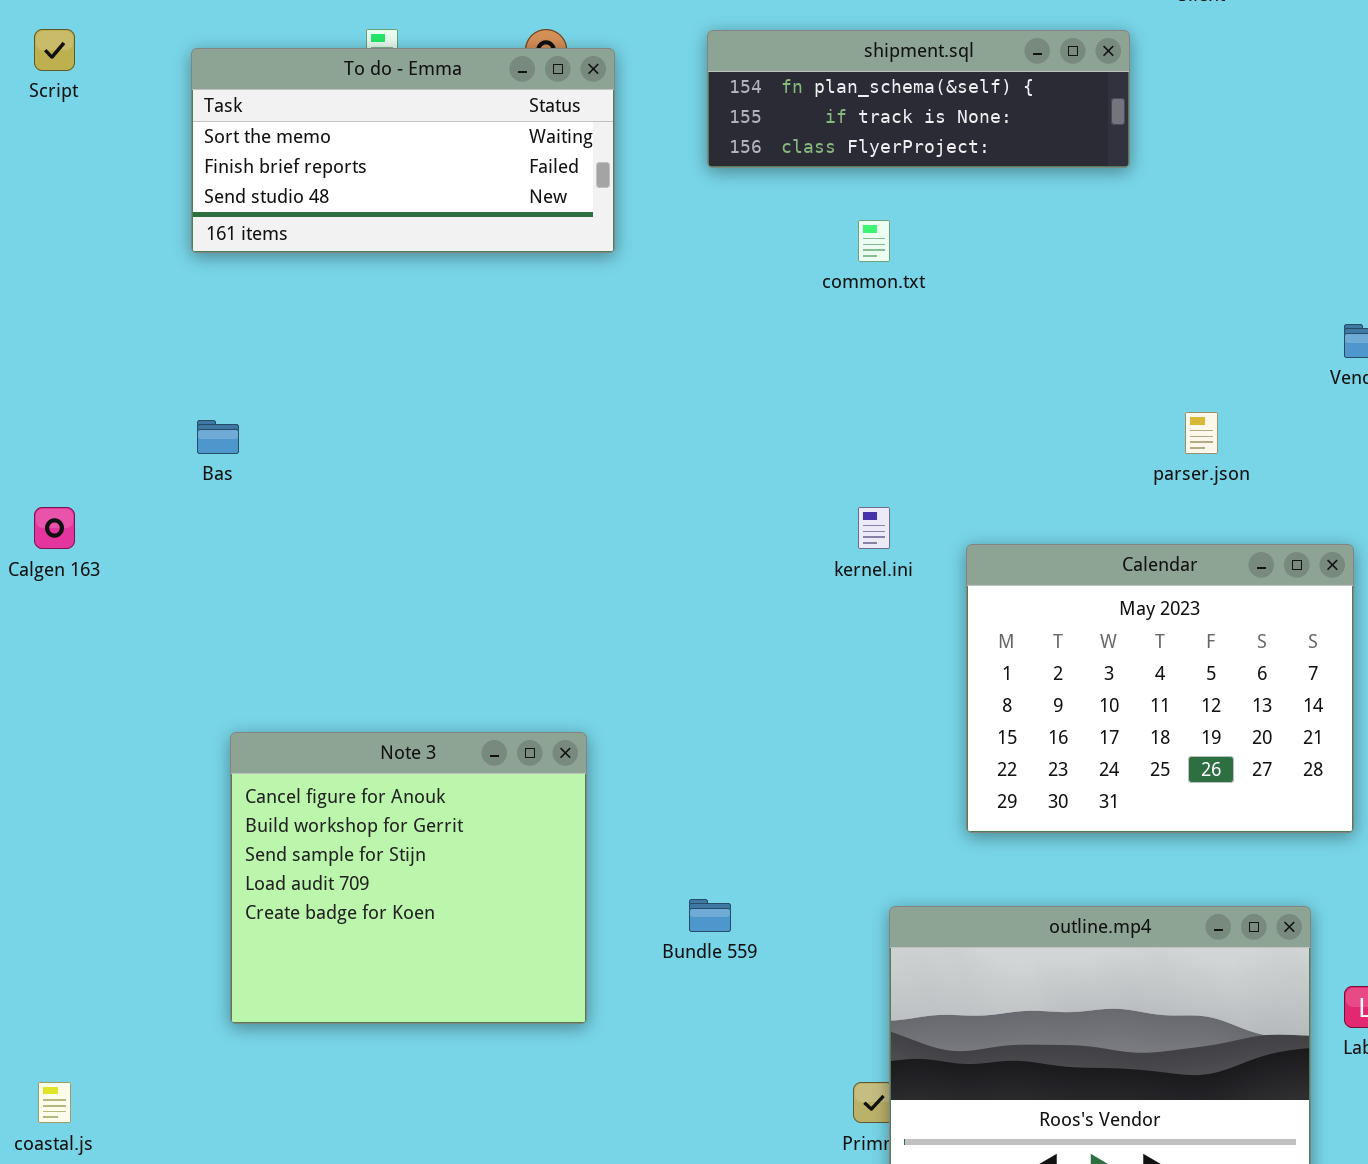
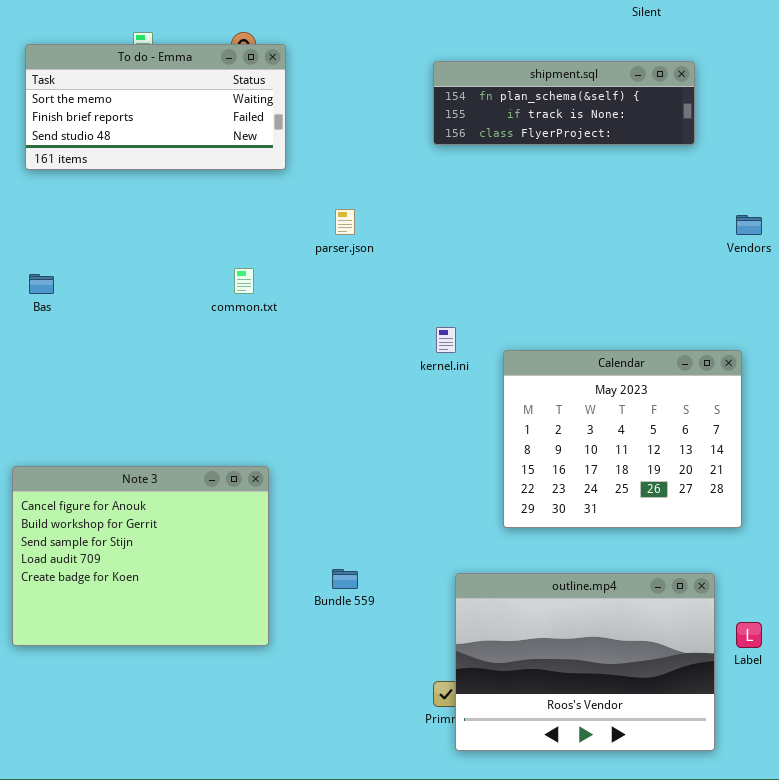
shipment.sql: [707,30,1130,168] -> [433,61,695,145], moved
common.txt: [858,220,890,262] -> [234,268,254,294], moved
parser.json: [1185,412,1218,454] -> [335,209,355,235], moved
Note 3: [230,732,587,1024] -> [12,466,269,646], resized

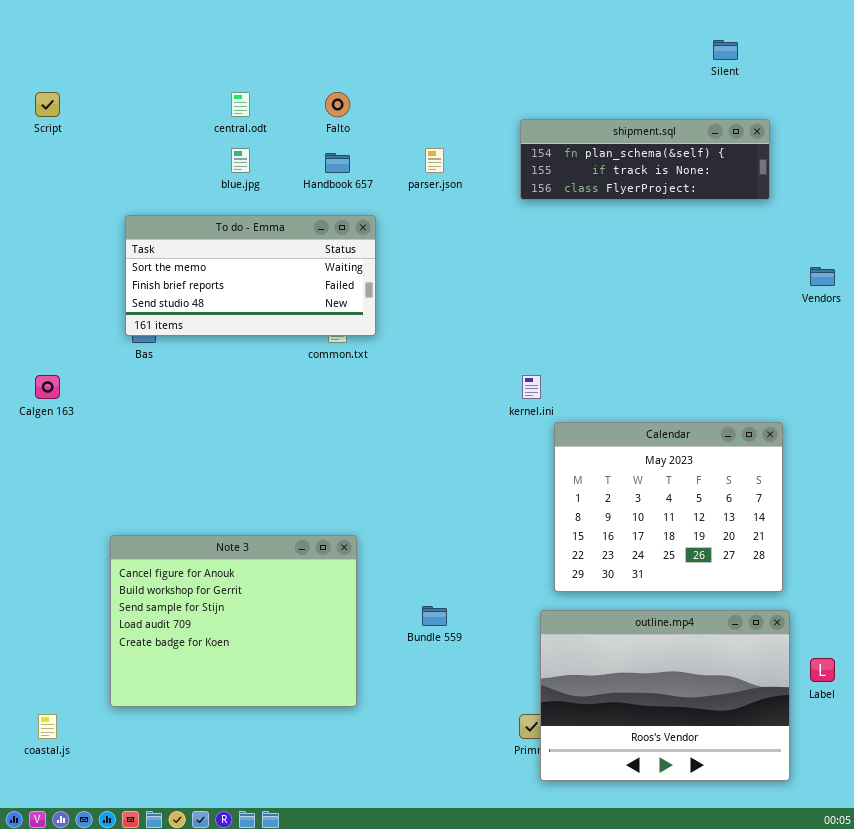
To do - Emma: [25,44,286,170] -> [125,215,376,336], moved
parser.json: [335,209,355,235] -> [425,148,444,173], moved
Calendar: [503,350,742,528] -> [554,422,783,592], moved
Note 3: [12,466,269,646] -> [110,535,357,707], moved

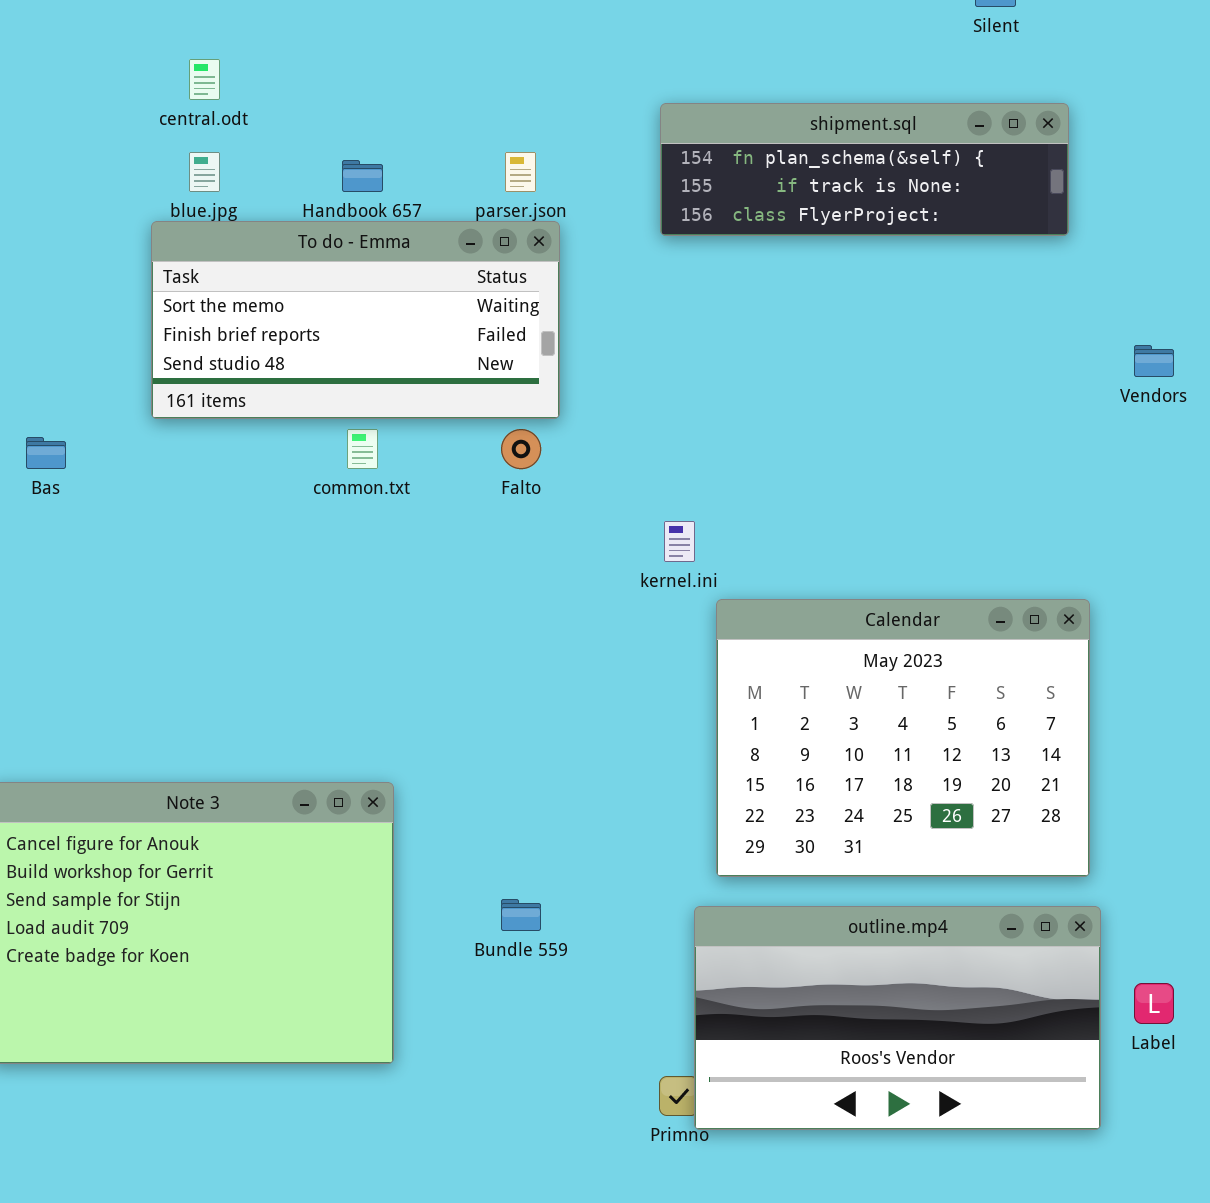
Falto: [325,92,350,117] -> [501,429,541,469], moved
To do - Emma: [125,215,376,336] -> [151,221,560,419], moved
outline.mp4: [540,610,790,781] -> [694,906,1101,1130], resized

